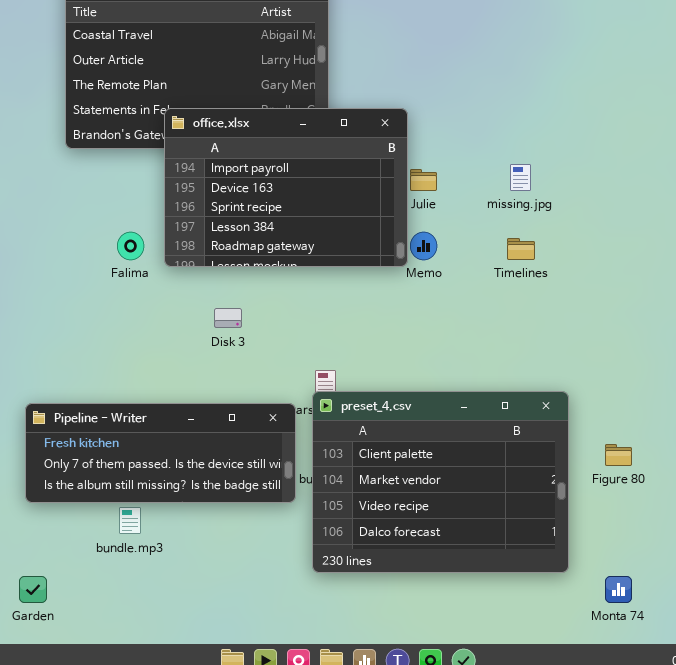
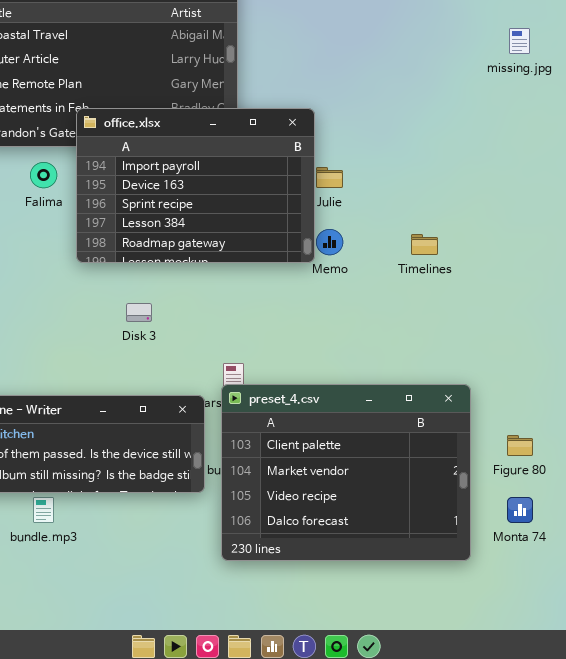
missing.jpg: [510,164,531,191] -> [509,28,530,54], moved
Falima: [117,232,144,260] -> [30,162,57,188], moved
Monta 74: [605,576,632,603] -> [507,497,533,523], moved

